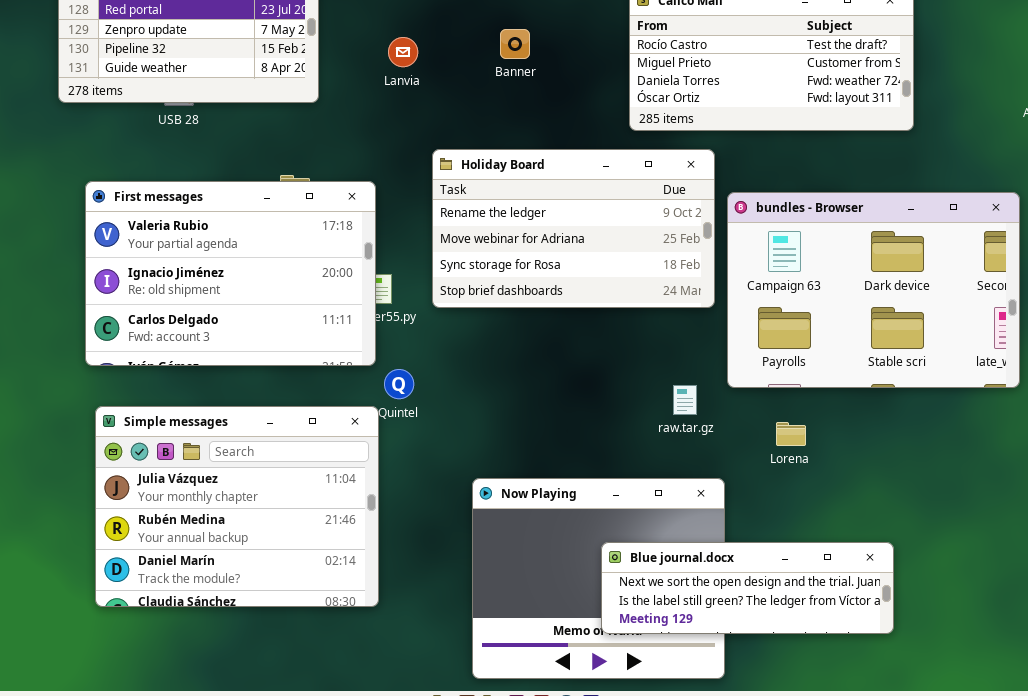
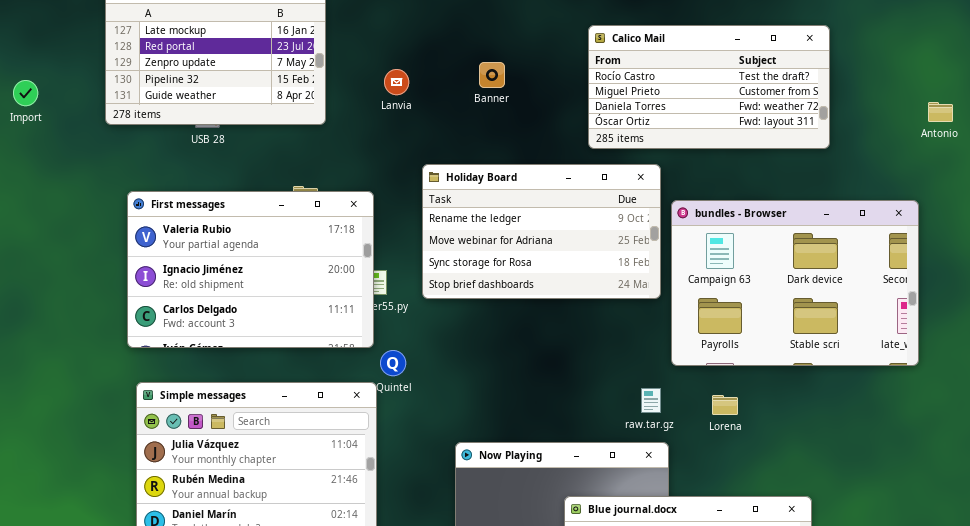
raw.tar.gz: [673,385,697,415] -> [641,388,661,413], moved

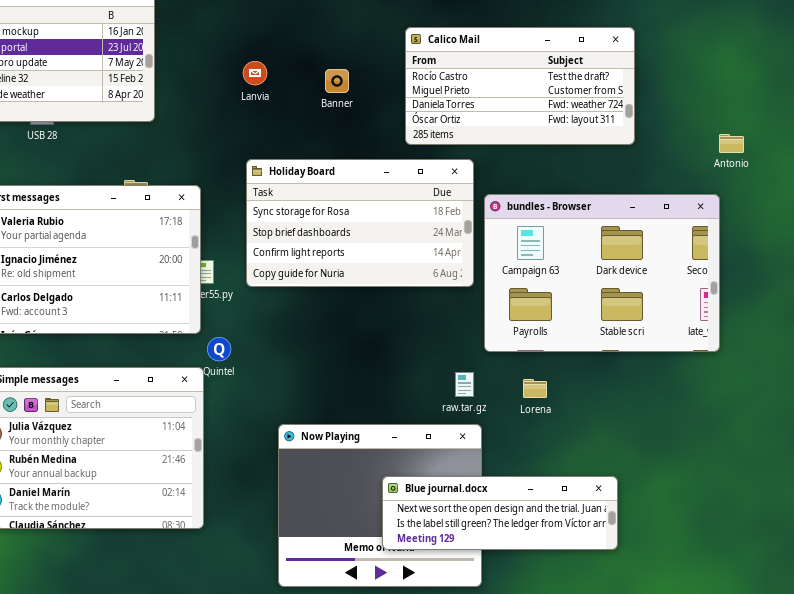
Banner: [479,62,505,88] -> [325,69,349,93], moved
Lanvia: [384,69,409,95] -> [243,61,267,85], moved
Antonio: [928,102,953,122] -> [719,134,744,153], moved
Holiday Board: [422,164,661,299] -> [246,159,474,287], scrolled down 2 rows

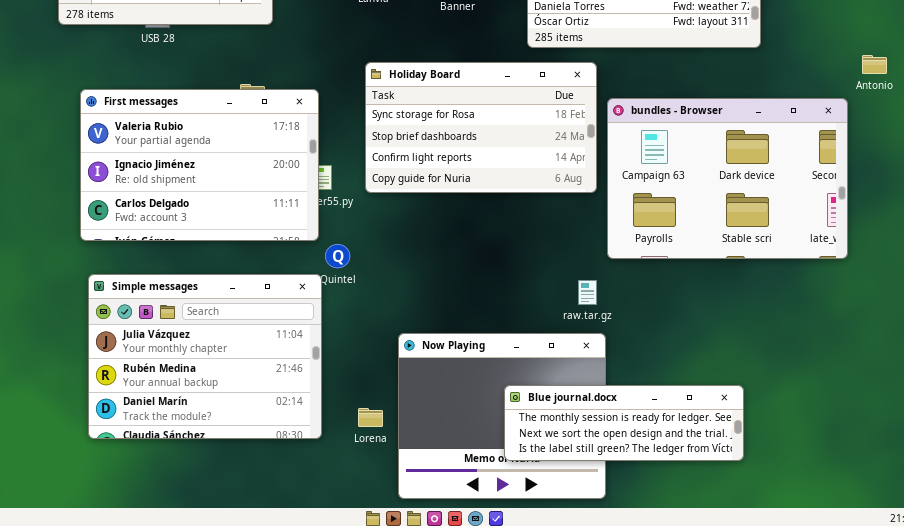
Antonio: [719,134,744,153] -> [862,55,887,74], moved
Lorena: [523,379,547,398] -> [358,408,383,427], moved
Blue journal.docx: [382,476,618,550] -> [504,385,744,461], scrolled up 1 row

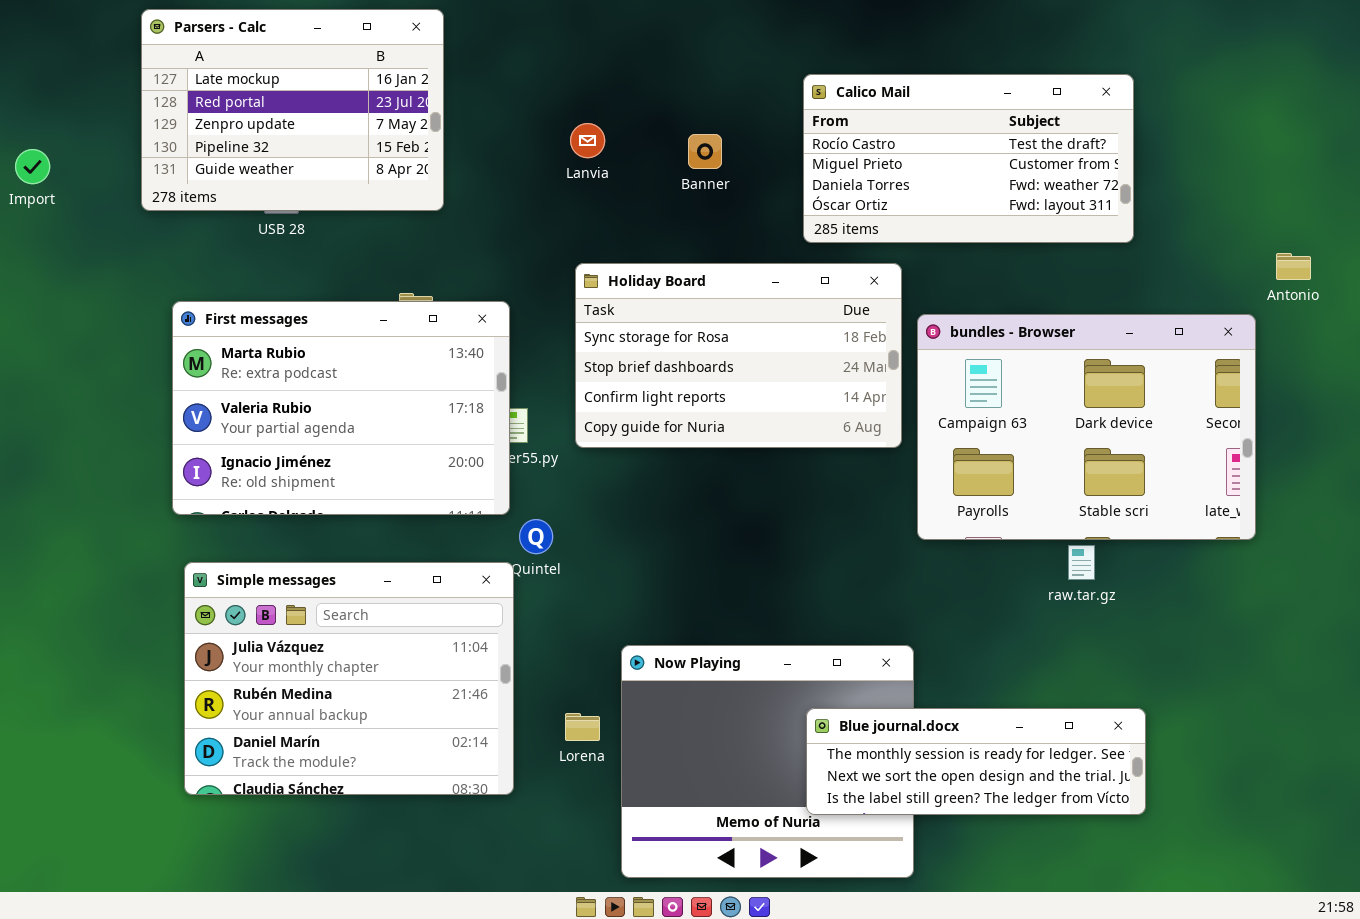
First messages: [80,89,319,241] -> [172,301,510,515], scrolled up 1 row
raw.tar.gz: [578,280,597,305] -> [1068,545,1095,580], moved
Blue journal.docx: [504,385,744,461] -> [806,708,1146,815], moved
Lorena: [358,408,383,427] -> [565,713,600,741], moved

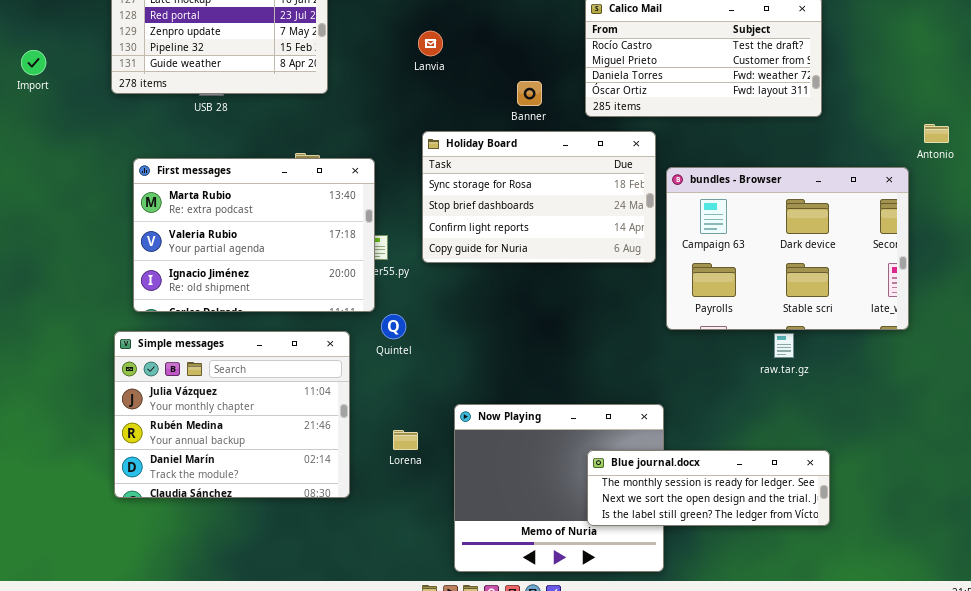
Banner: [688,134,722,169] -> [517,81,542,106], moved
Simple messages: [184,562,514,795] -> [114,331,350,498], moved
Lorena: [565,713,600,741] -> [393,430,418,450], moved

